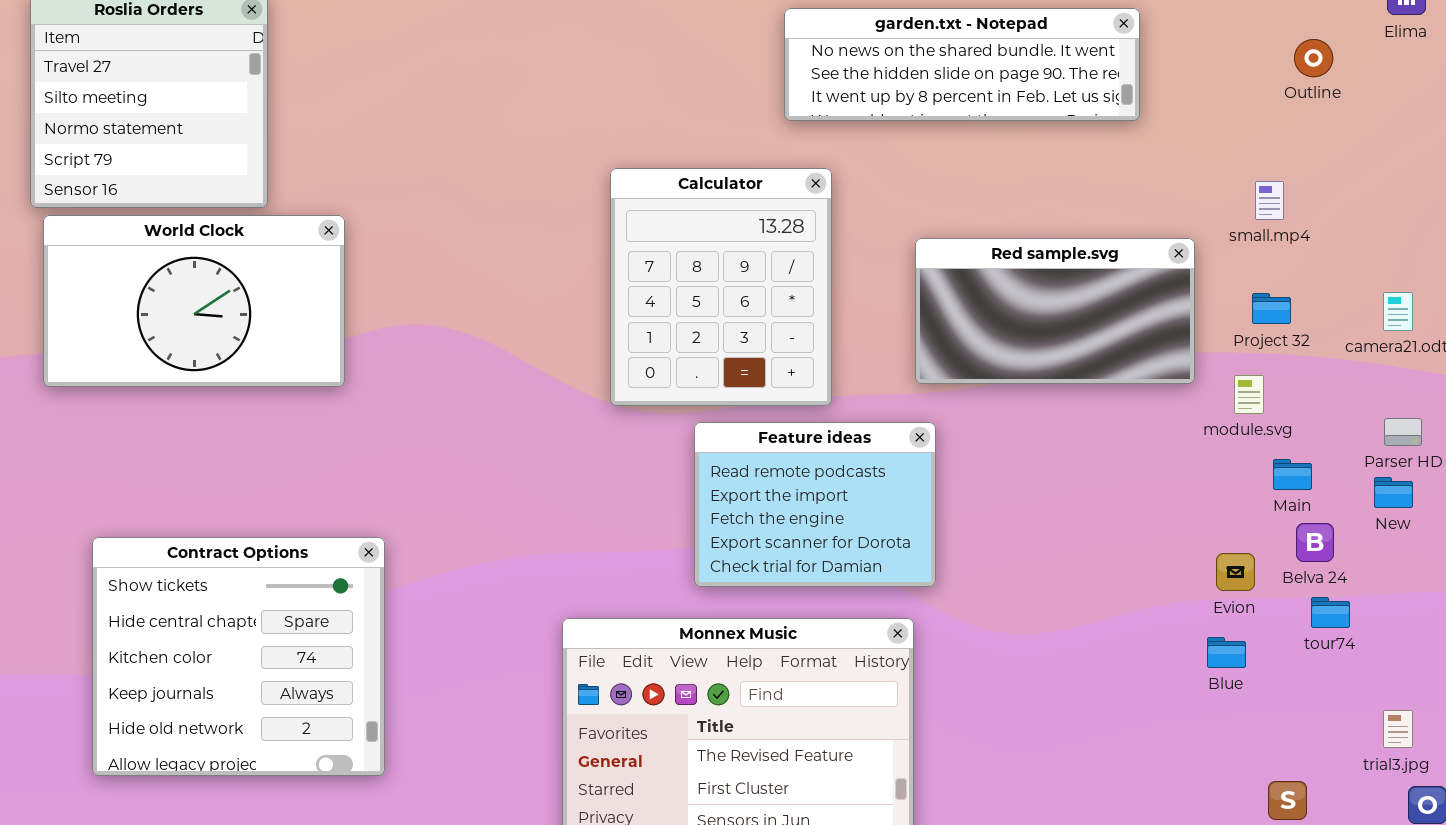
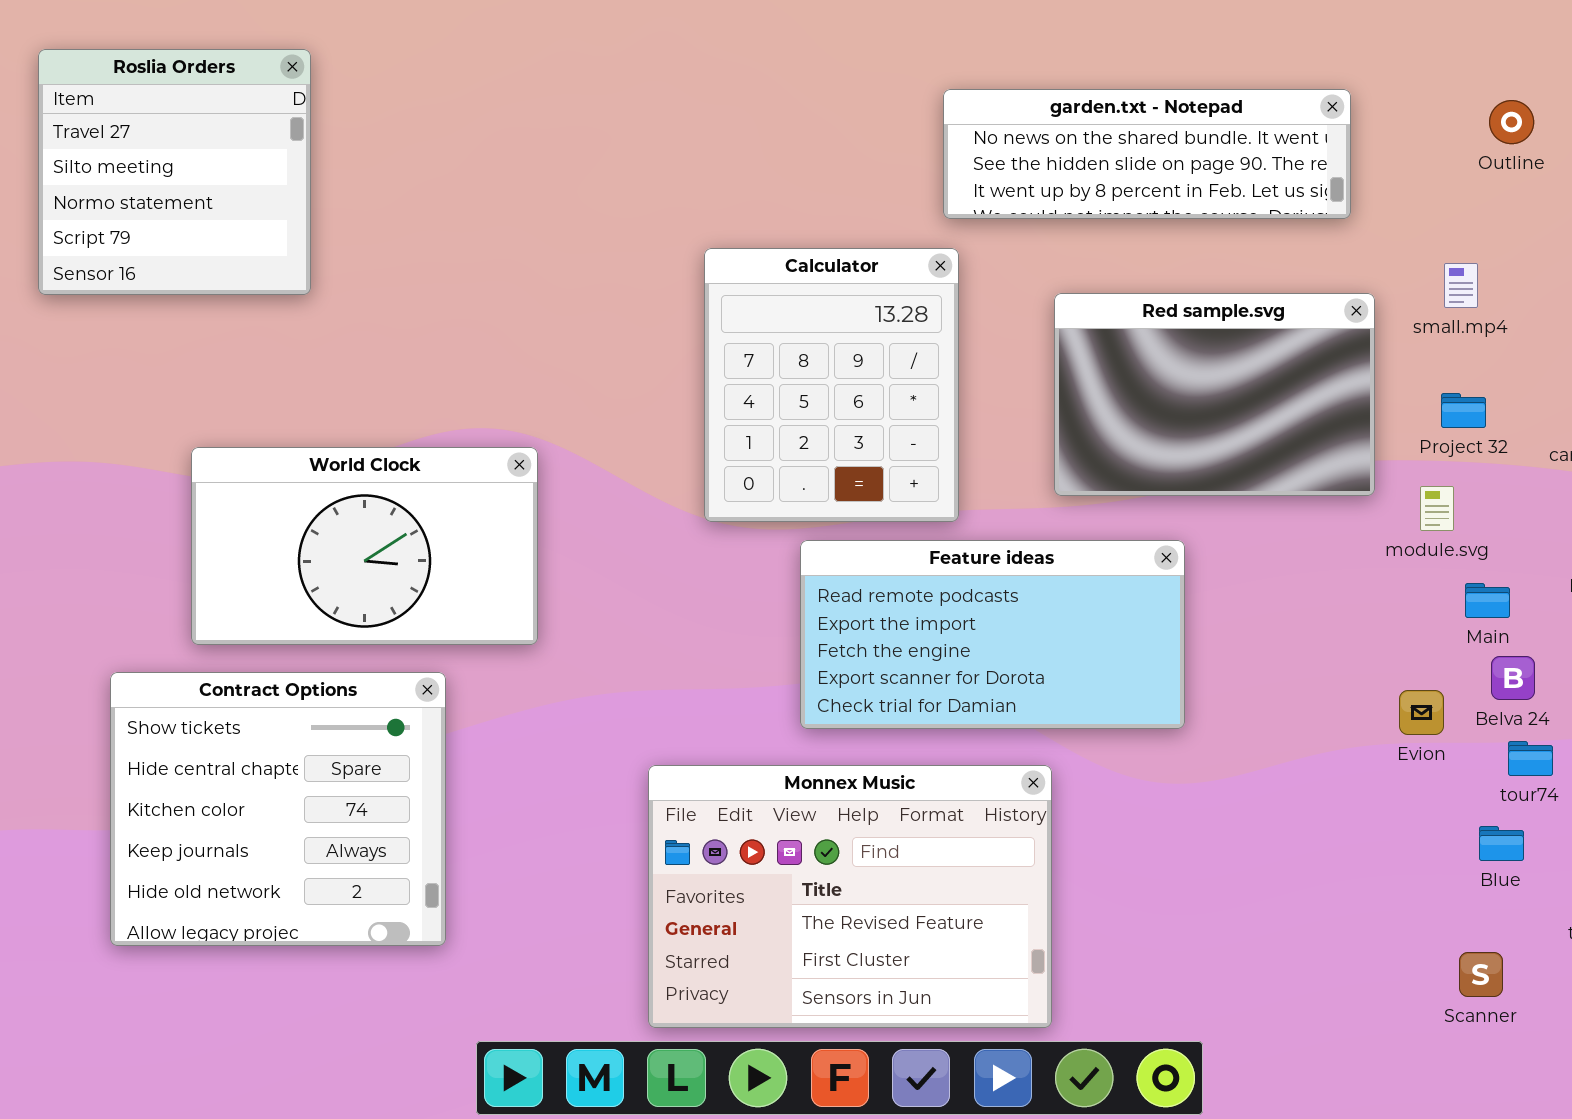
garden.txt - Notepad: [784,8,1140,121] -> [943,89,1351,219], moved
World Clock: [43,215,345,387] -> [191,447,538,645], moved
Red sample.svg: [915,238,1195,384] -> [1054,293,1375,496], resized
Feature ideas: [694,422,936,587] -> [800,540,1185,729], resized
Blue: [1207,637,1246,668] -> [1479,826,1524,861], moved

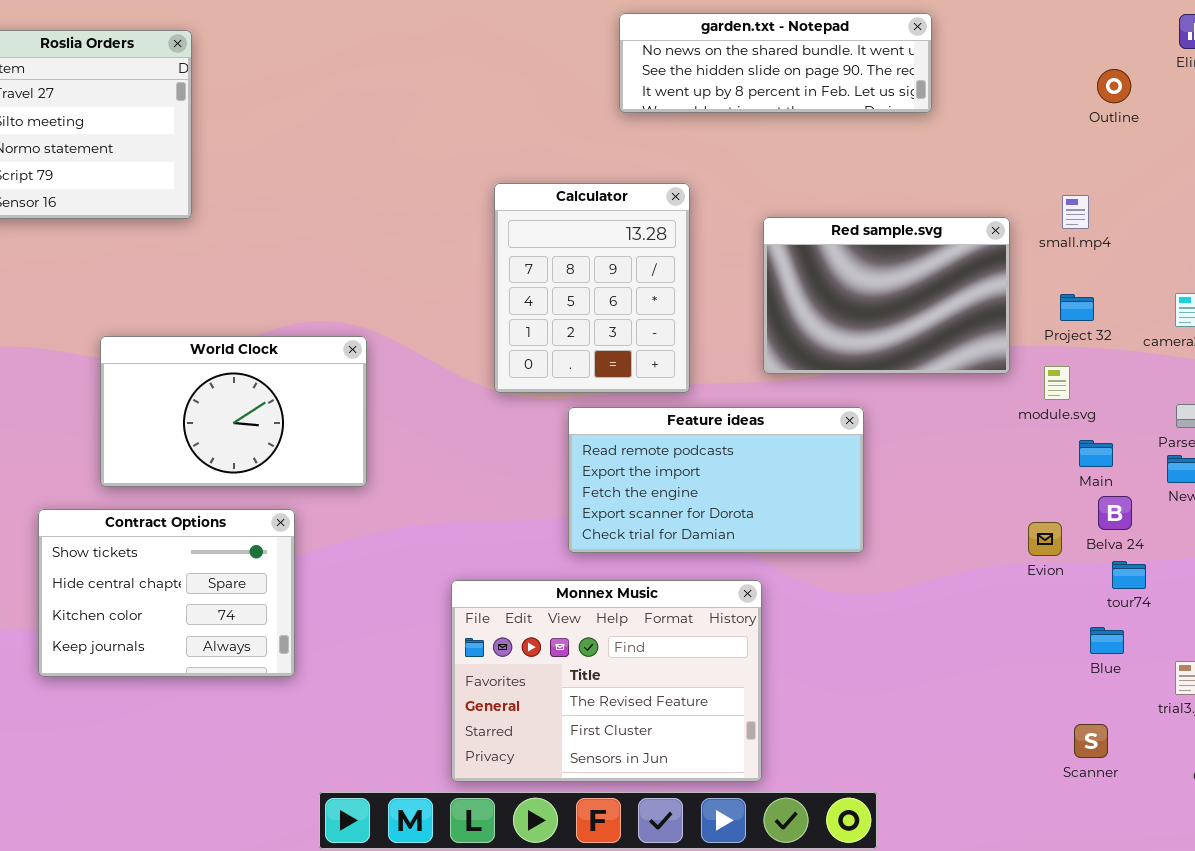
garden.txt - Notepad: [943,89,1351,219] -> [619,13,932,113], moved
Contract Options: [110,672,446,946] -> [38,509,295,677], resized

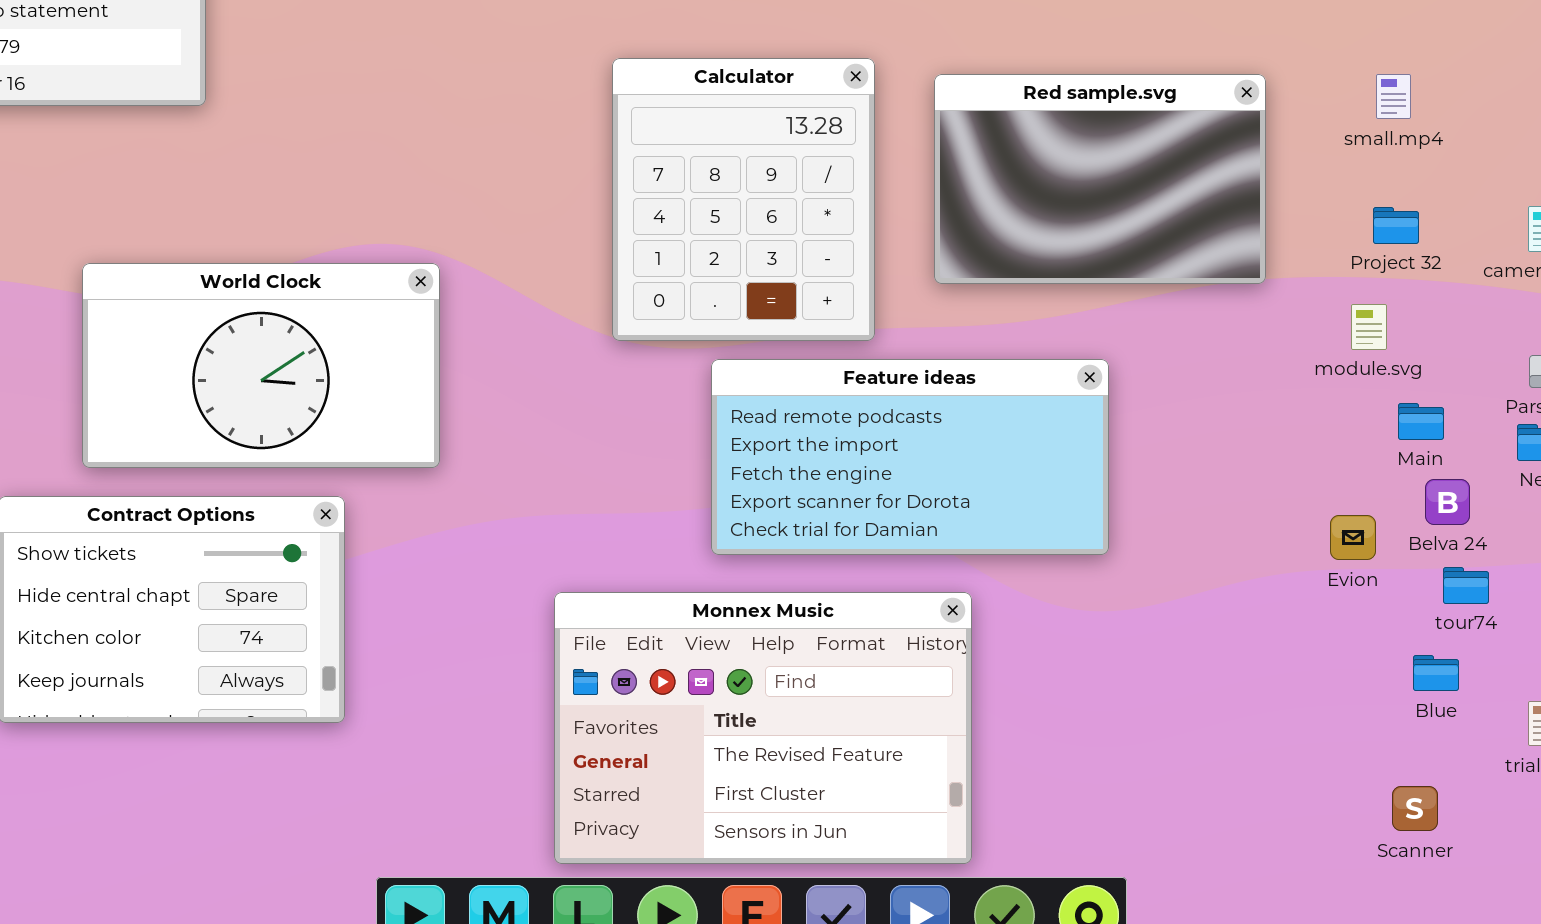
Red sample.svg: [763,217,1010,374] -> [934,74,1266,284], moved

